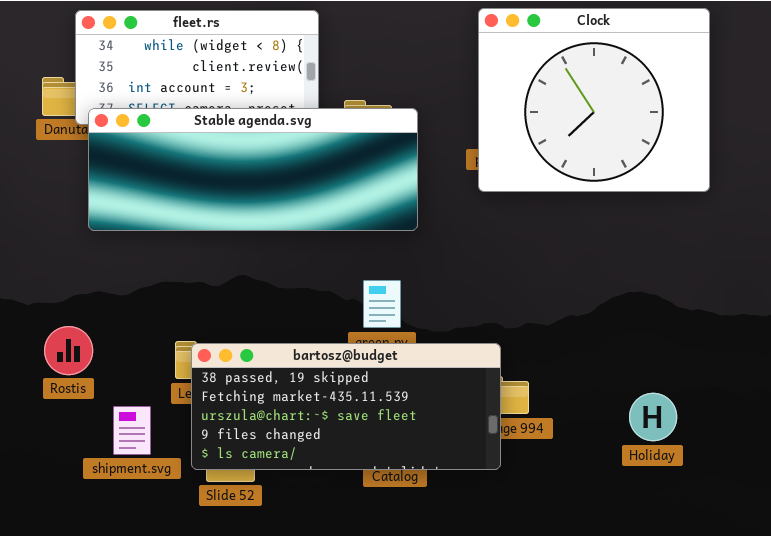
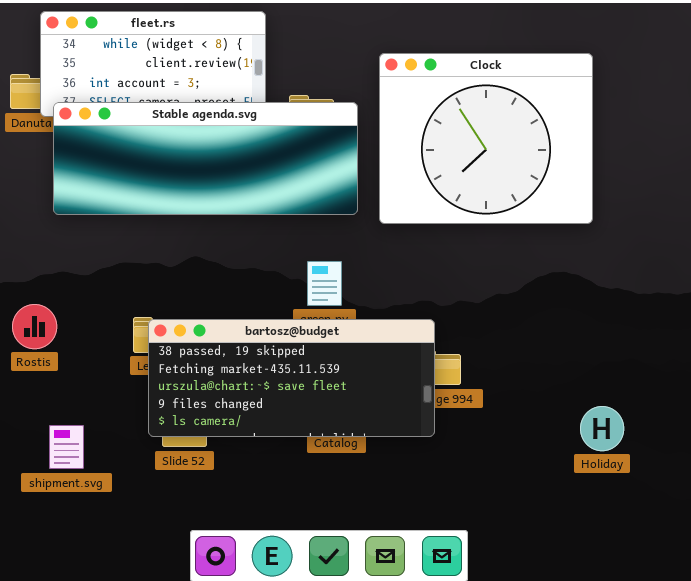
Clock: [478,8,710,192] -> [379,53,593,224], moved
Holiday: [629,393,677,441] -> [580,406,624,451], moved
shipment.svg: [113,406,151,455] -> [49,425,84,469], moved

